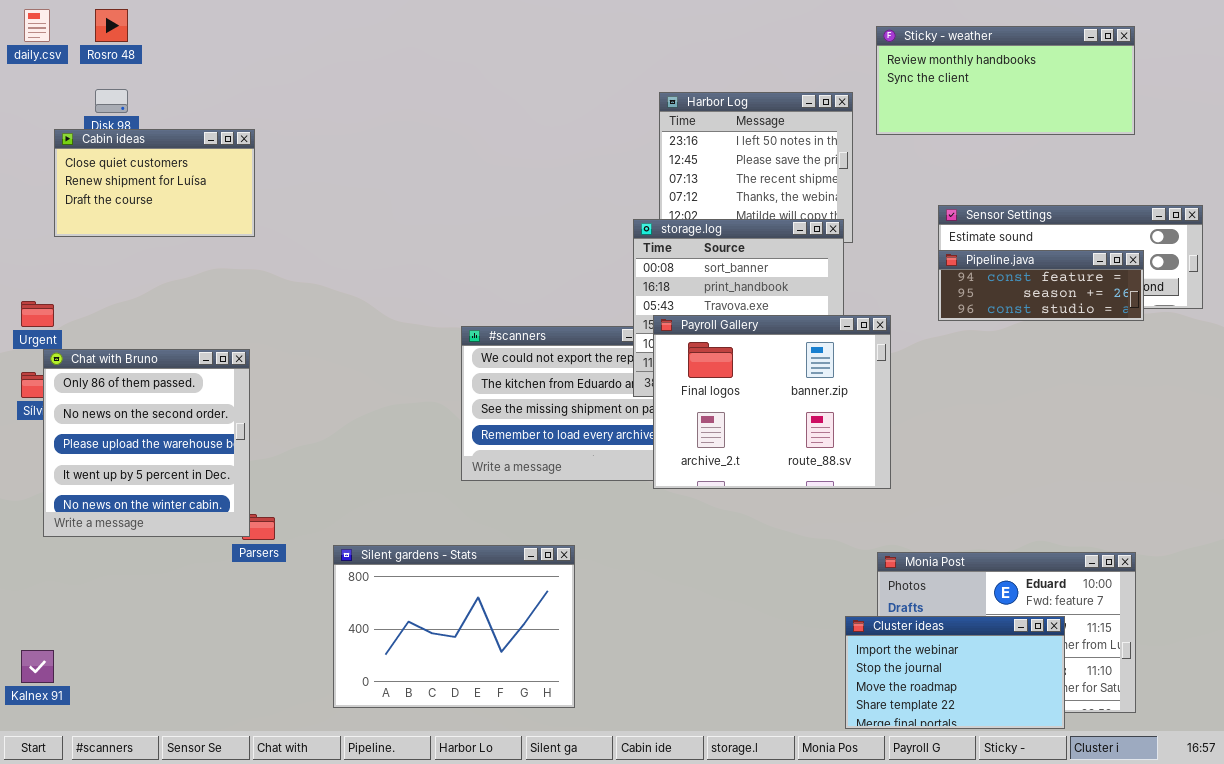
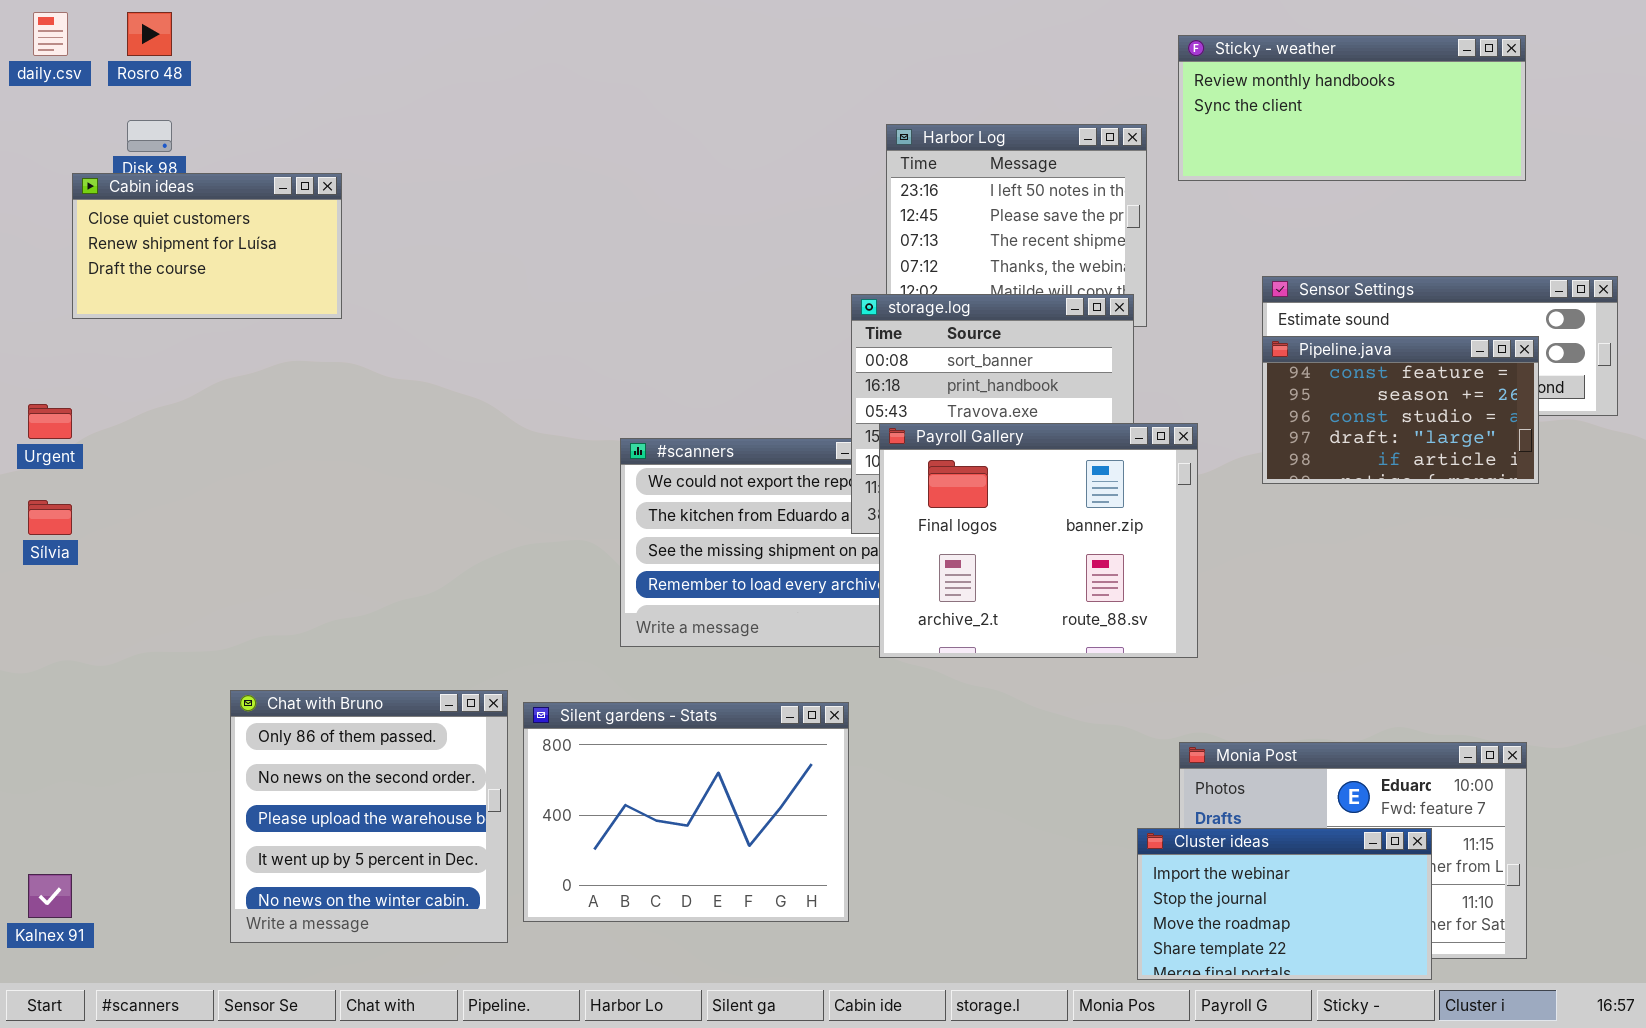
Pipeline.java: [938,250,1144,321] -> [1262,336,1539,484], resized
Chat with Bruno: [43,349,250,537] -> [230,690,508,943], moved
Silent gardens - Stats: [333,545,575,708] -> [523,702,849,922], moved

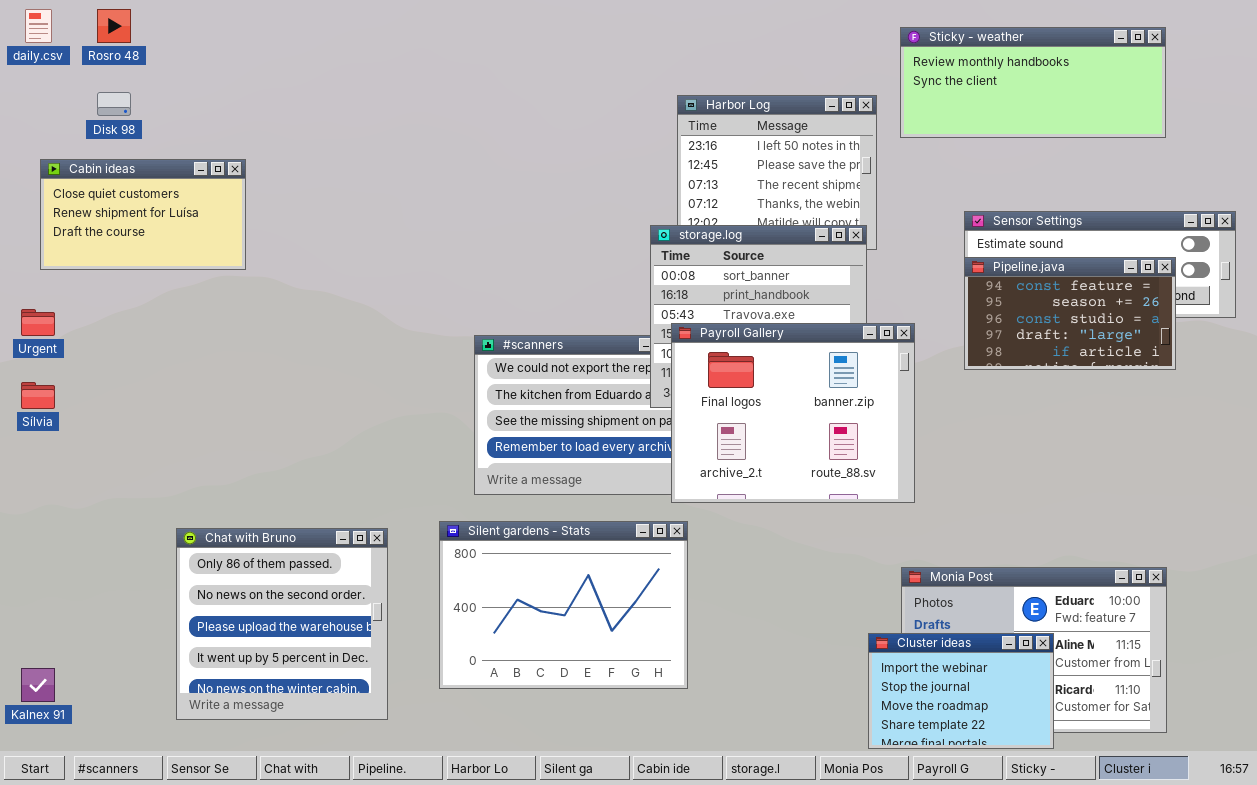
Cabin ideas: [72,173,342,319] -> [40,159,246,270], moved
Silent gardens - Stats: [523,702,849,922] -> [439,521,688,689], moved
Cluster ideas: [1137,828,1432,980] -> [868,633,1054,749], resized

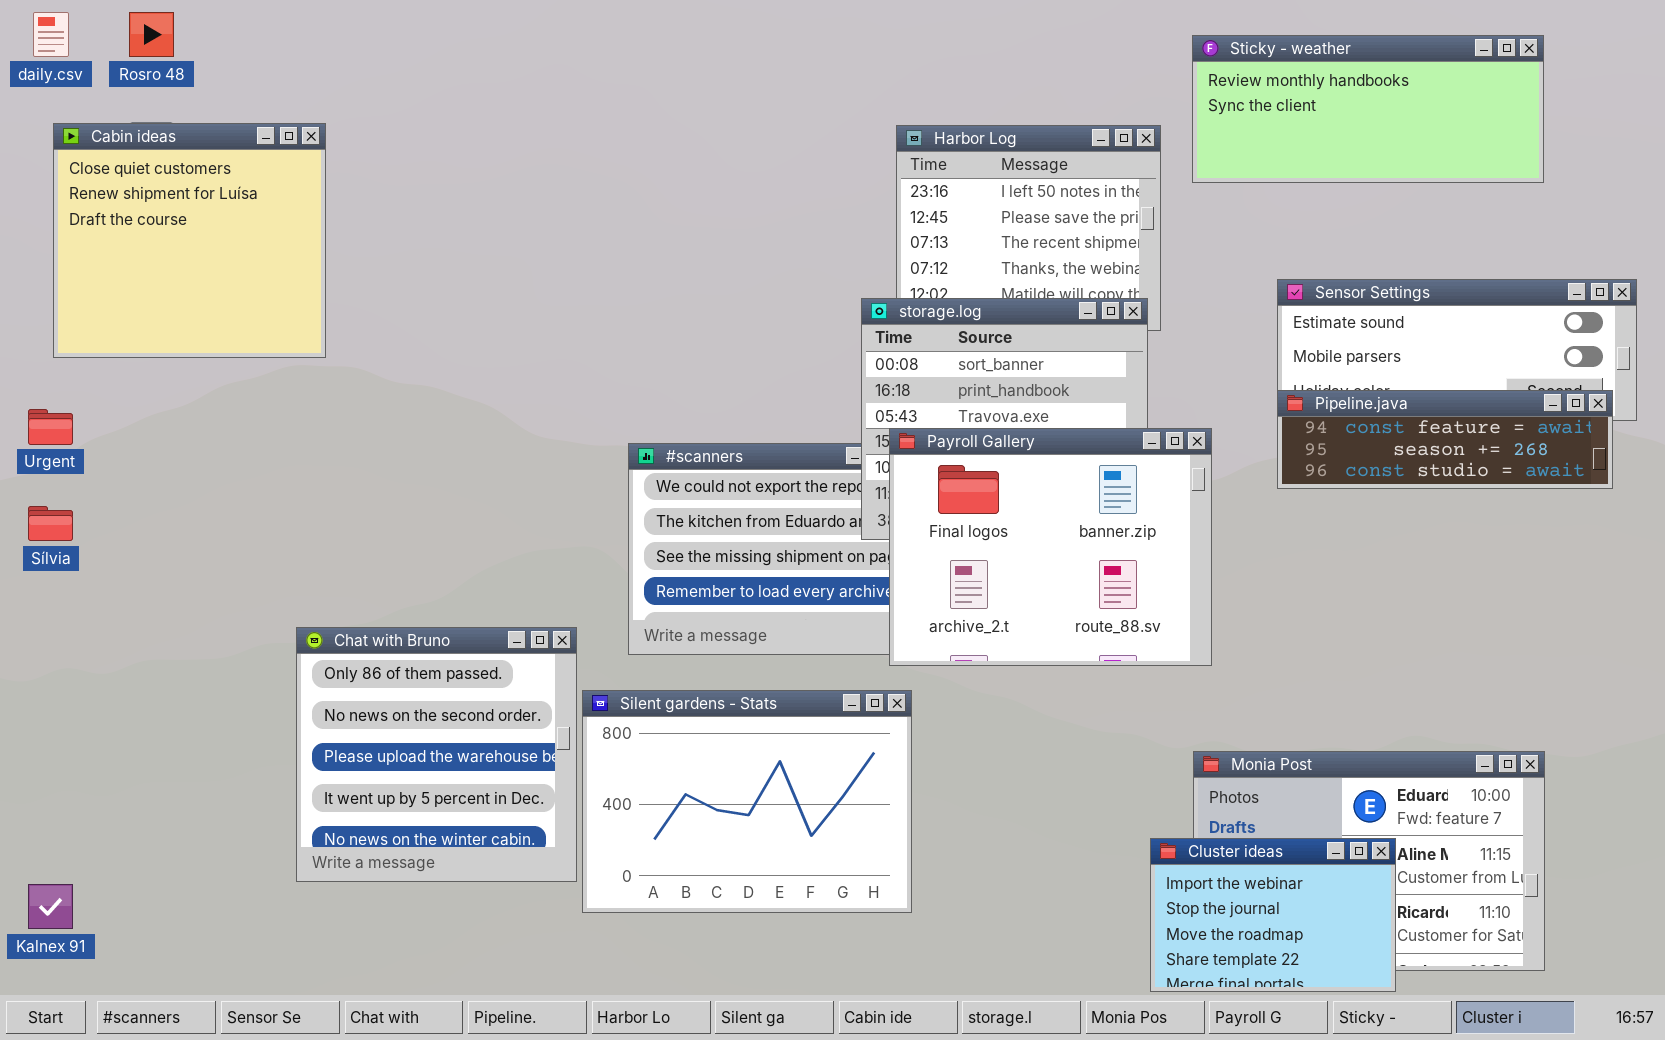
Cabin ideas: [40,159,246,270] -> [53,123,326,358], resized
Pipeline.java: [964,257,1176,370] -> [1277,390,1613,489], resized
Chat with Bruno: [176,528,388,720] -> [296,627,577,882], moved

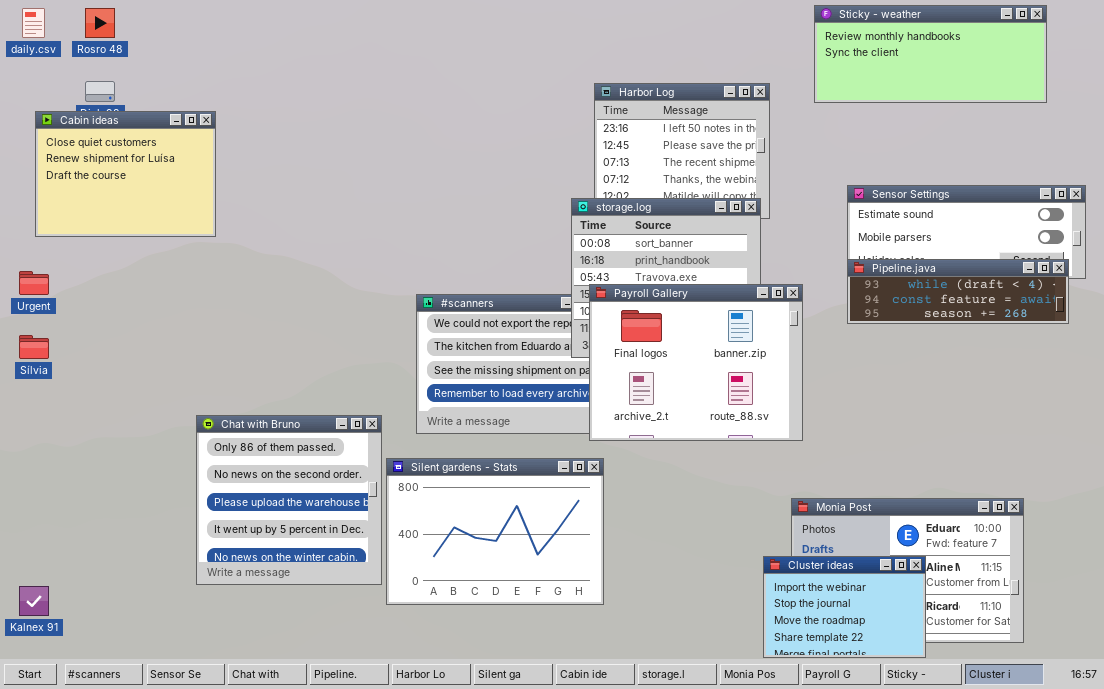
Sticky - weather: [1192,35,1544,183] -> [814,5,1047,103], moved
Cabin ideas: [53,123,326,358] -> [35,111,216,237], resized
Pipeline.java: [1277,390,1613,489] -> [847,259,1069,324], scrolled up 1 row

